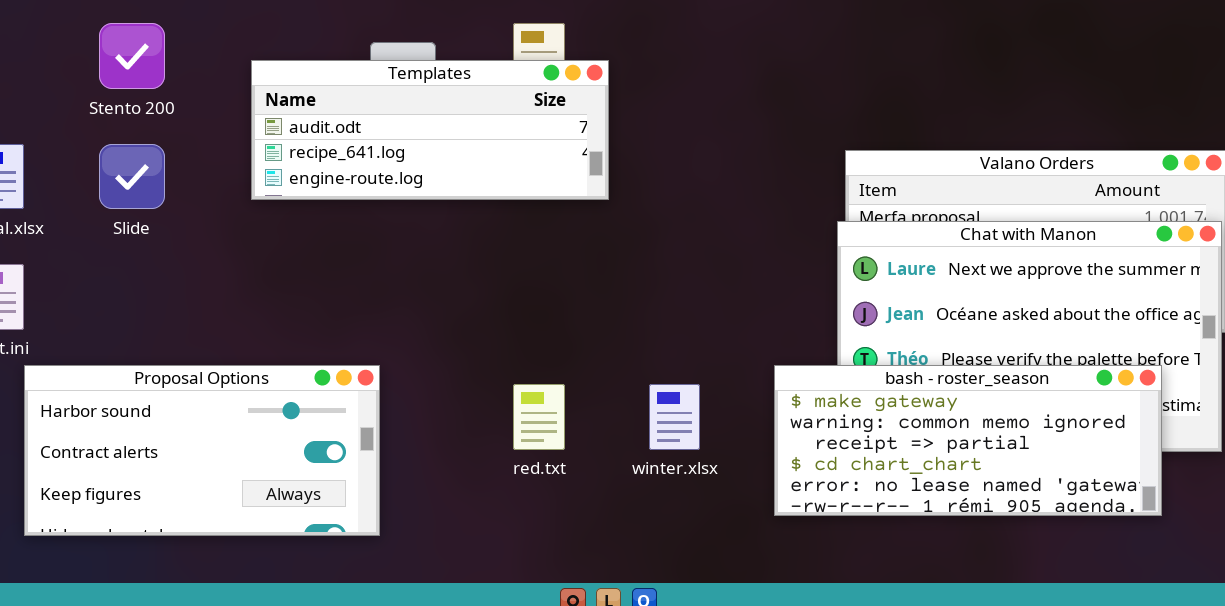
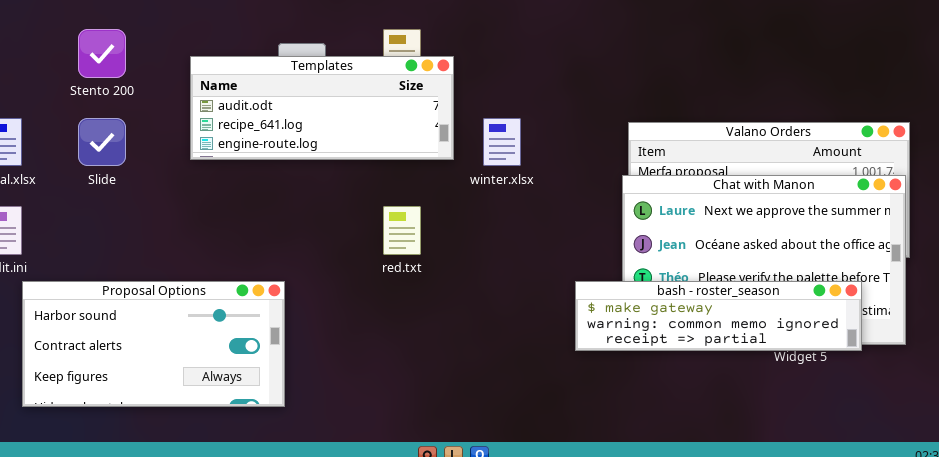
bash - roster_season: [774,365,1162,516] -> [575,281,862,351], resized
red.txt: [513,384,565,450] -> [383,206,421,255], moved
winter.xlsx: [649,384,700,450] -> [483,118,521,166], moved

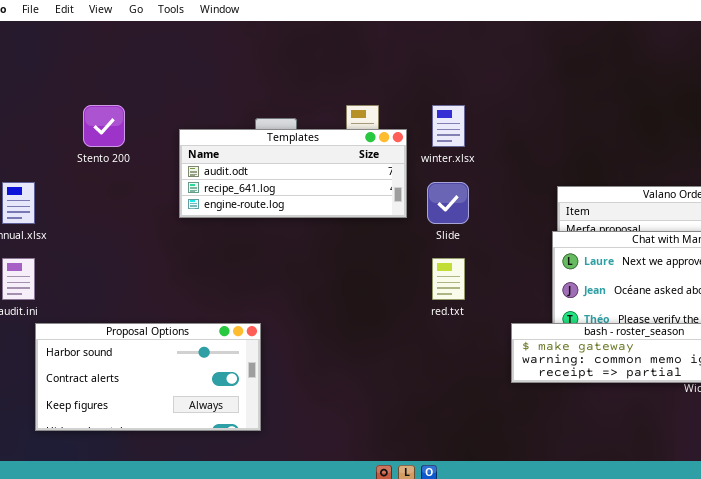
Slide: [78,118,126,166] -> [427,182,469,224], moved
winter.xlsx: [483,118,521,166] -> [432,105,465,147], moved
red.txt: [383,206,421,255] -> [432,258,465,300], moved

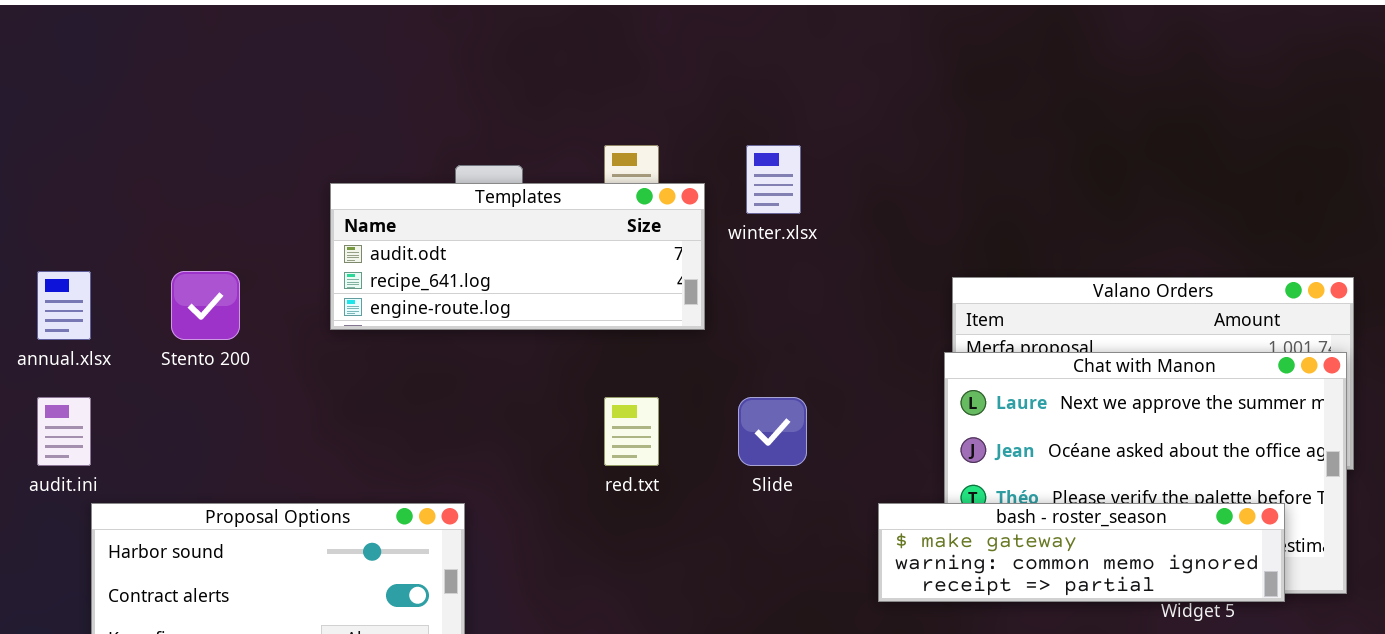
Stento 200: [83,105,125,147] -> [171,271,240,340], moved
Slide: [427,182,469,224] -> [738,397,807,466], moved
red.txt: [432,258,465,300] -> [604,397,659,466], moved

